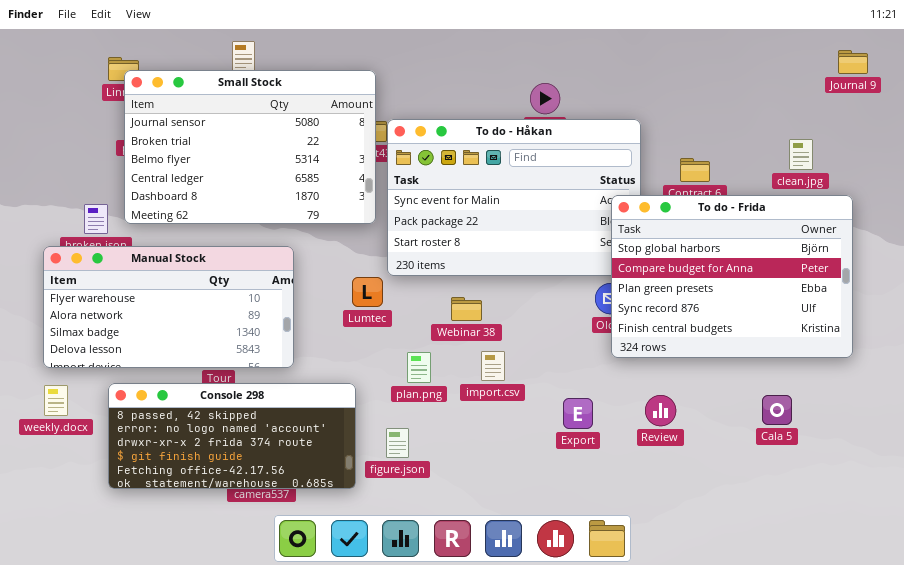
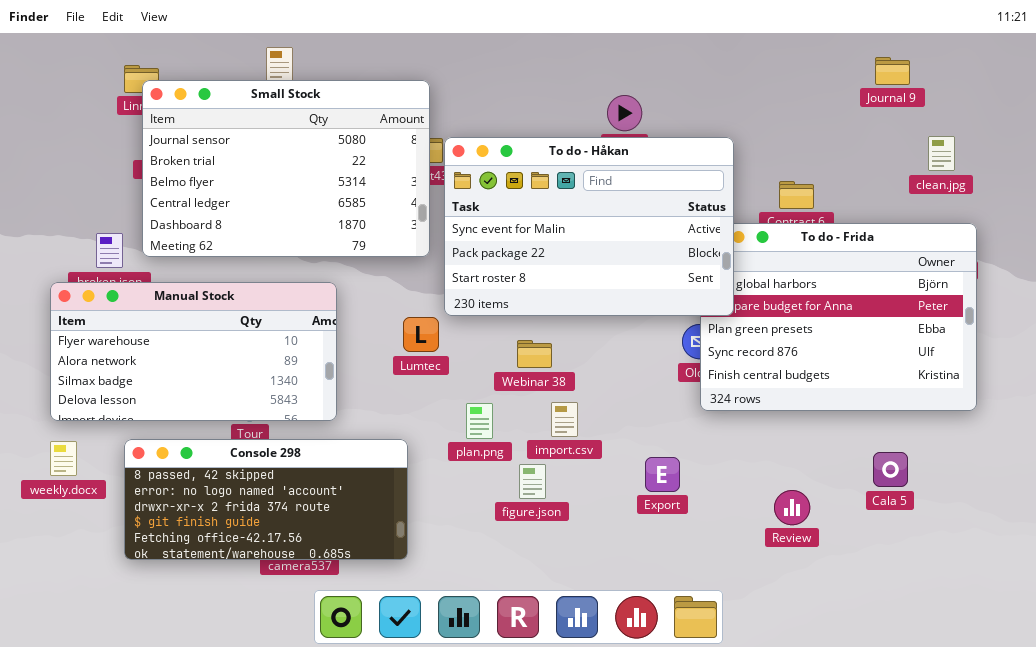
Journal 9: [838,50,868,74] -> [875,57,910,85], moved
To do - Håkan: [387,119,641,276] -> [444,137,734,316], raised
clean.jpg: [789,139,813,170] -> [928,136,955,171], moved
Review: [645,395,676,426] -> [774,490,810,525], moved
figure.json: [386,428,409,458] -> [519,464,546,499], moved

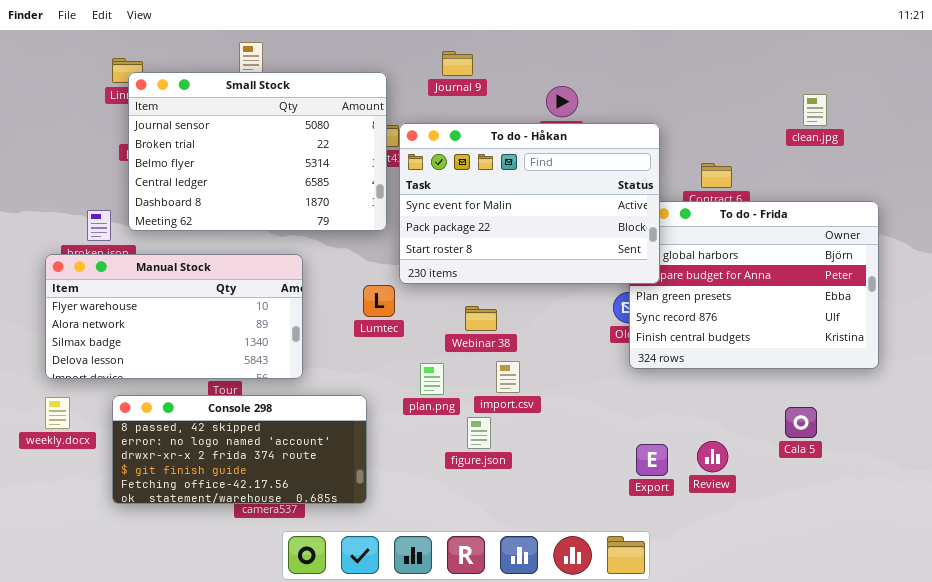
Journal 9: [875,57,910,85] -> [442,51,473,76], moved
clean.jpg: [928,136,955,171] -> [803,94,827,126], moved
Export: [645,457,680,492] -> [636,444,668,476], moved

